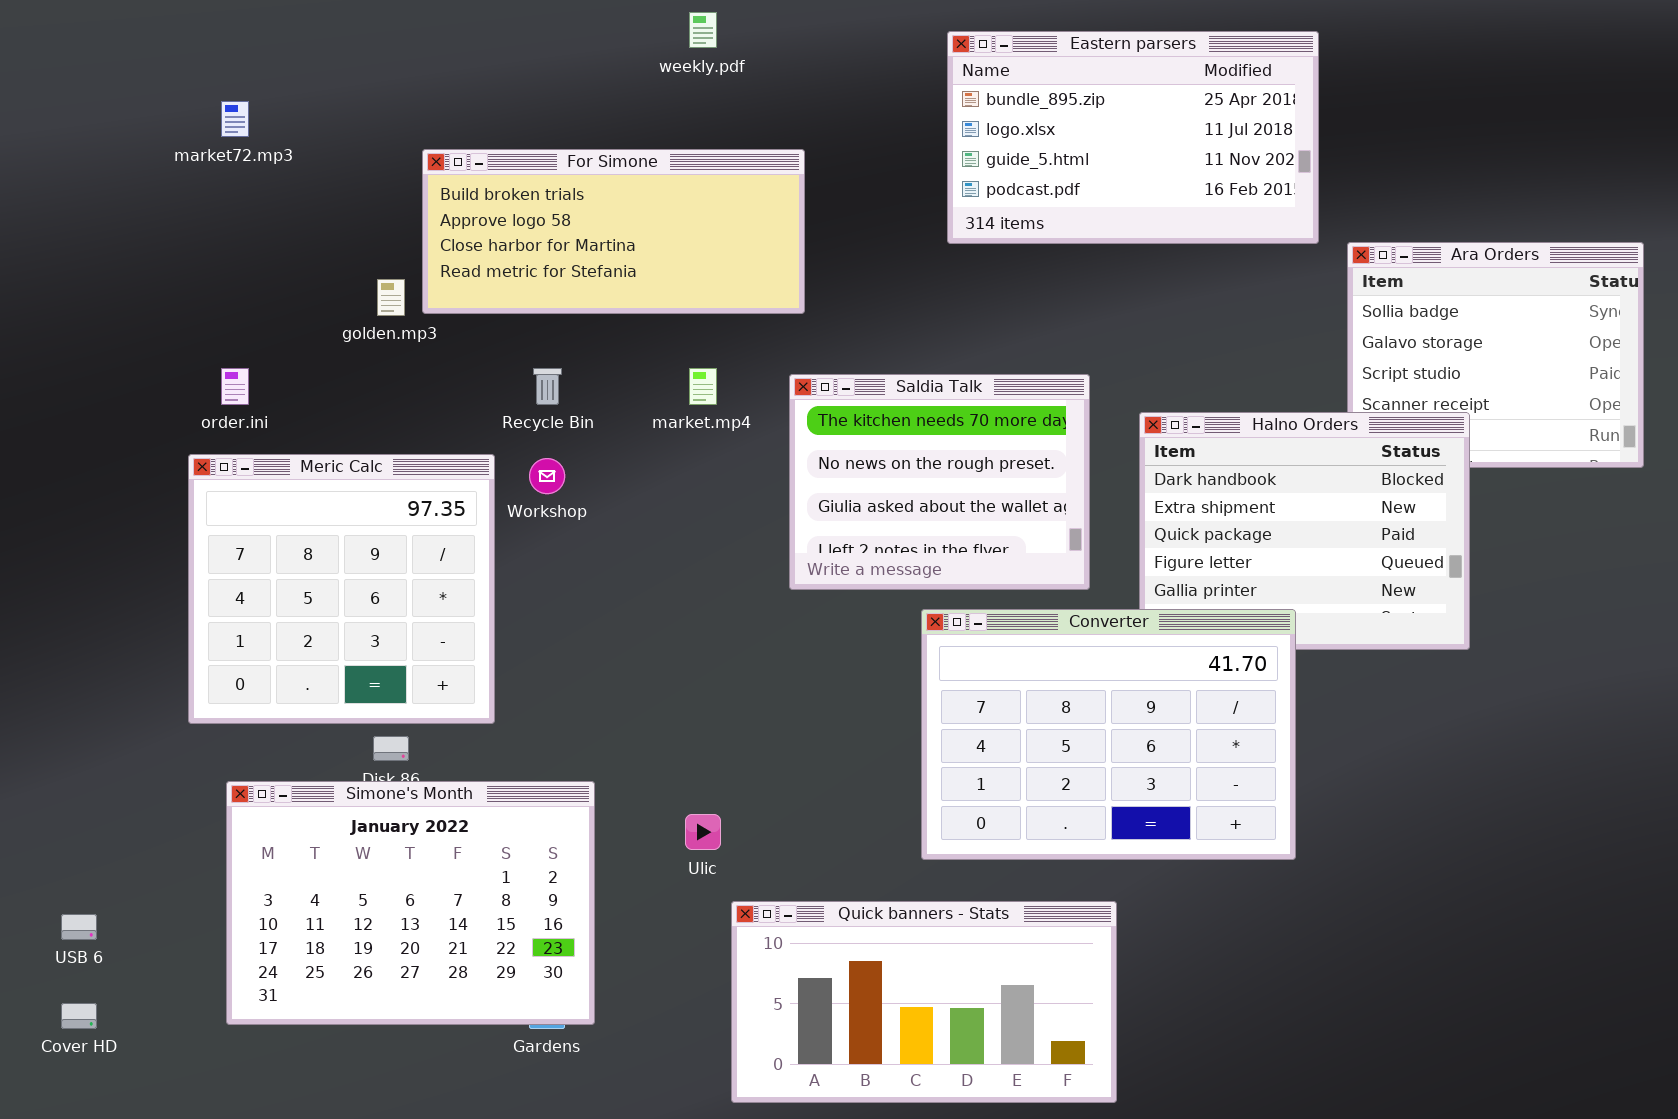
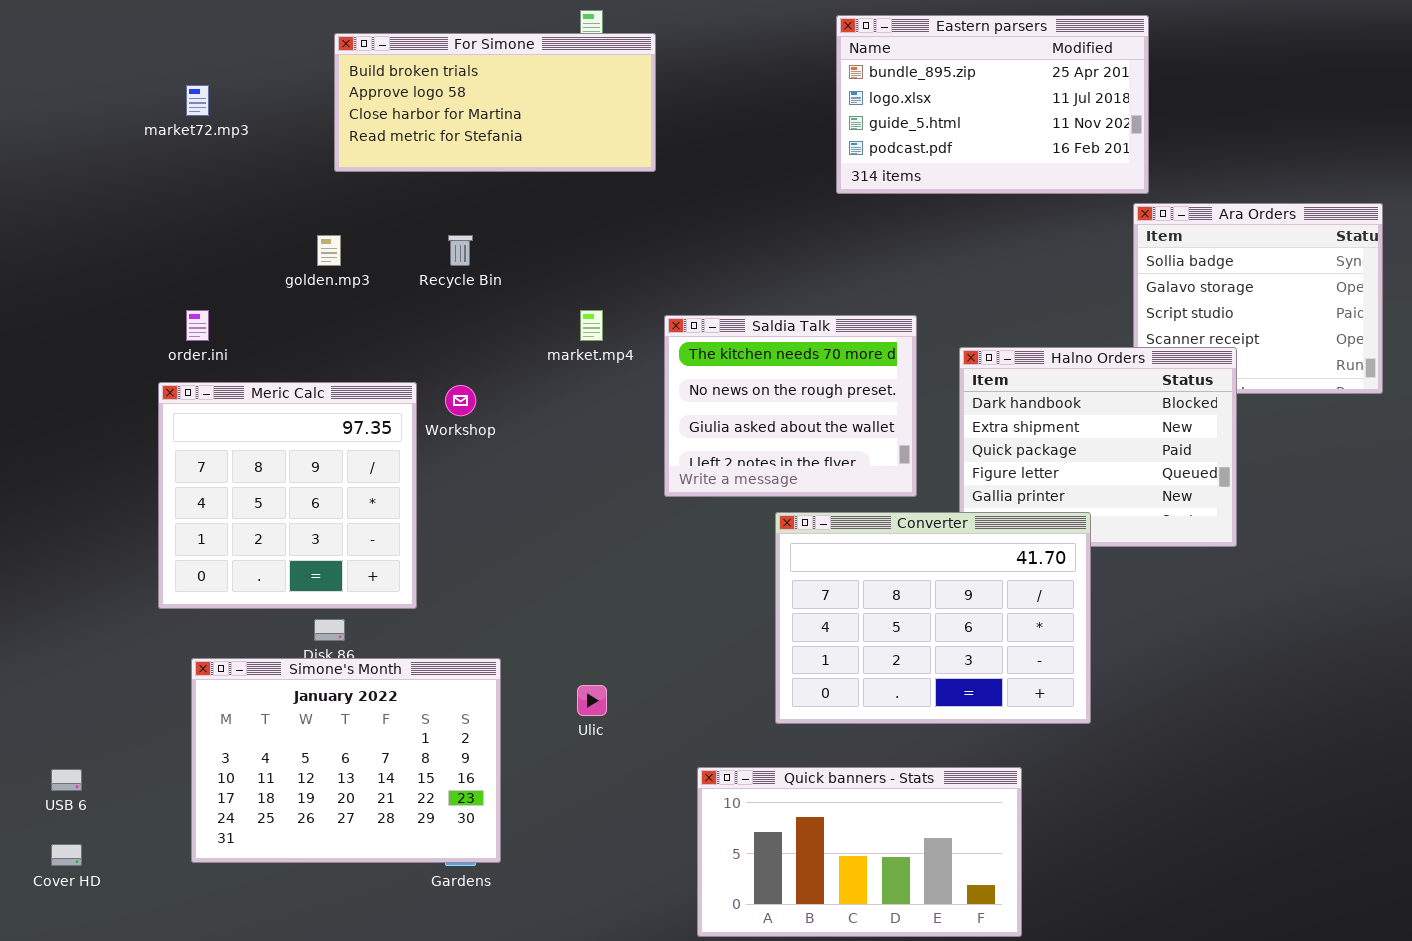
Eastern parsers: [947,31,1319,244] -> [836,15,1149,194], moved
For Simone: [422,149,805,314] -> [334,33,656,172], moved
Recycle Bin: [533,368,562,405] -> [448,235,473,266], moved
Quick banners - Stats: [731,901,1117,1103] -> [697,767,1022,937], moved

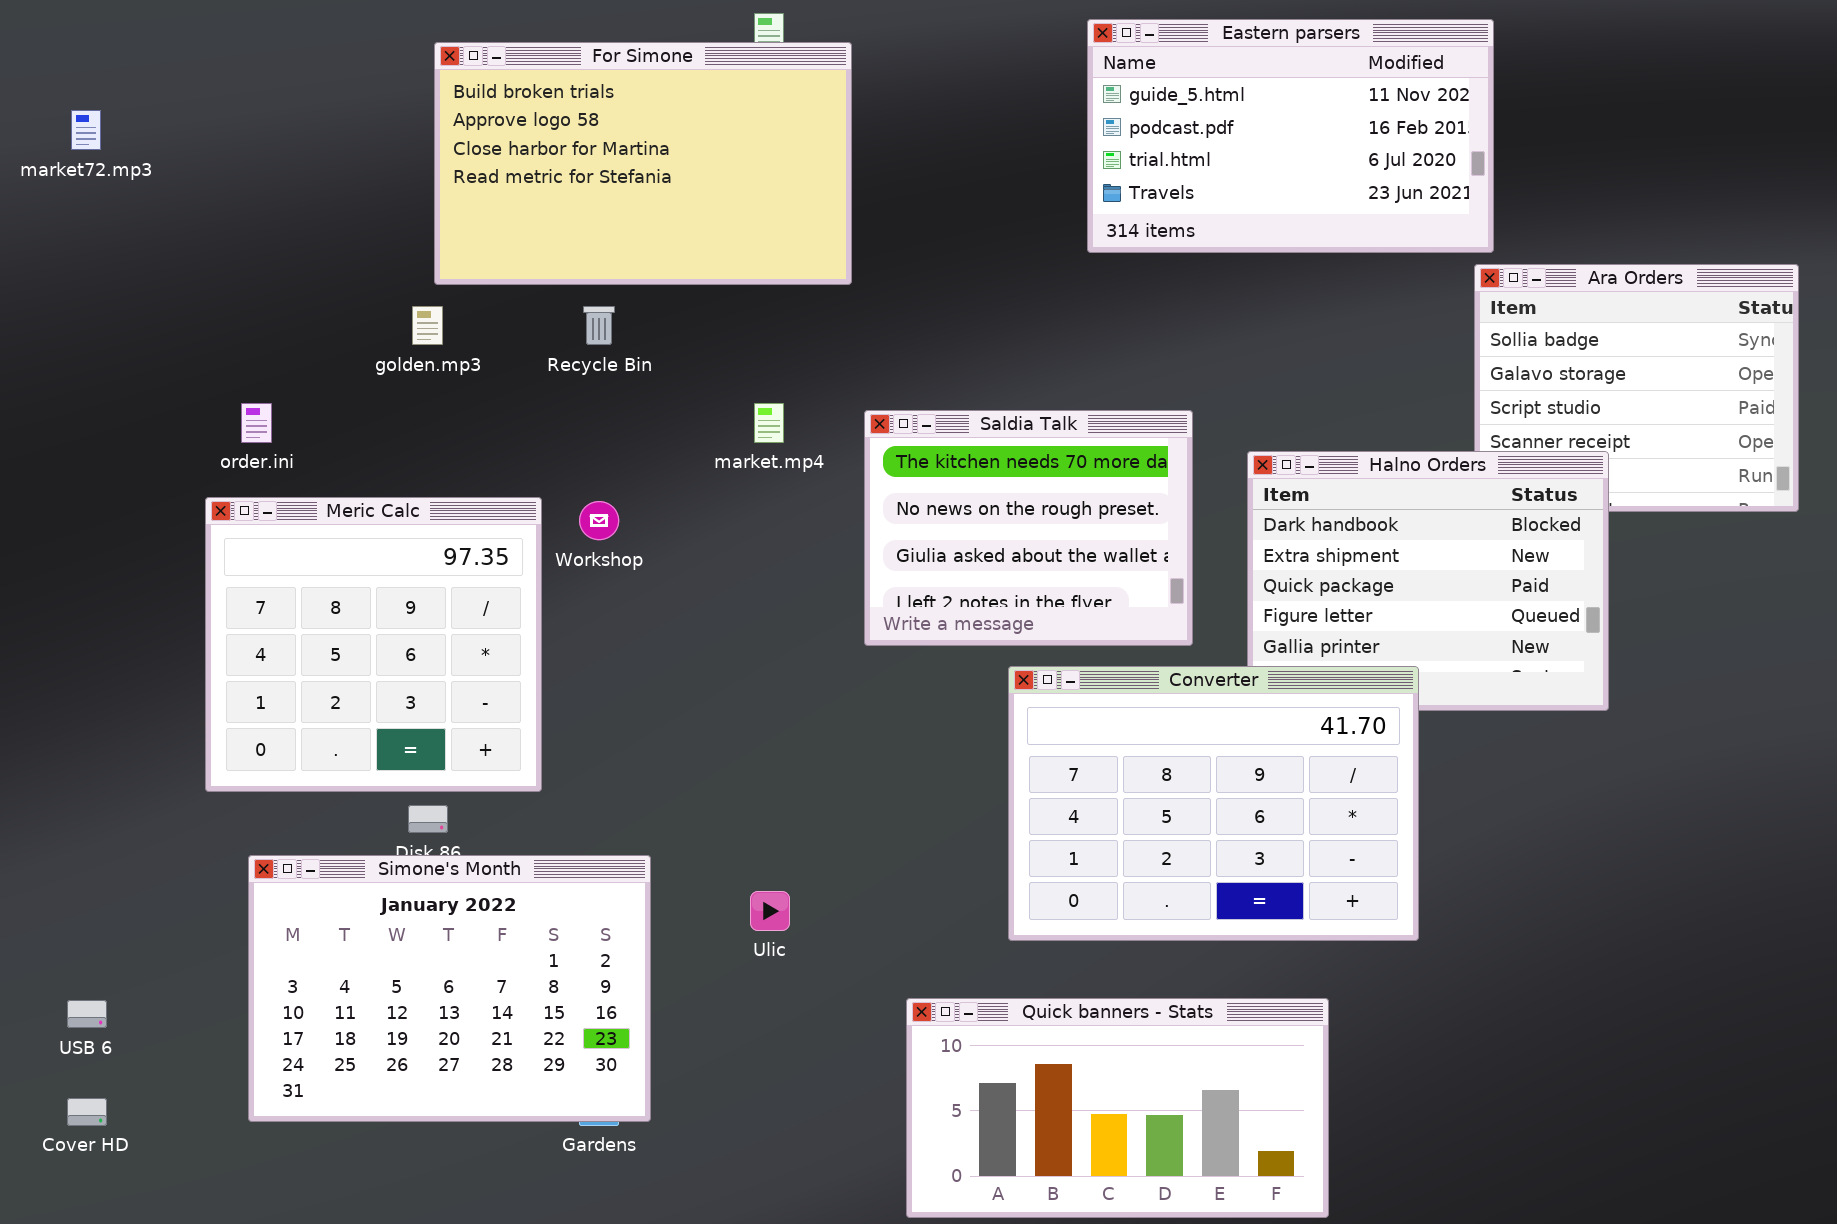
Eastern parsers: [836,15,1149,194] -> [1087,19,1494,253], scrolled down 2 rows
For Simone: [334,33,656,172] -> [434,42,852,285], resized
market72.mp3: [186,85,209,116] -> [71,110,101,150], moved

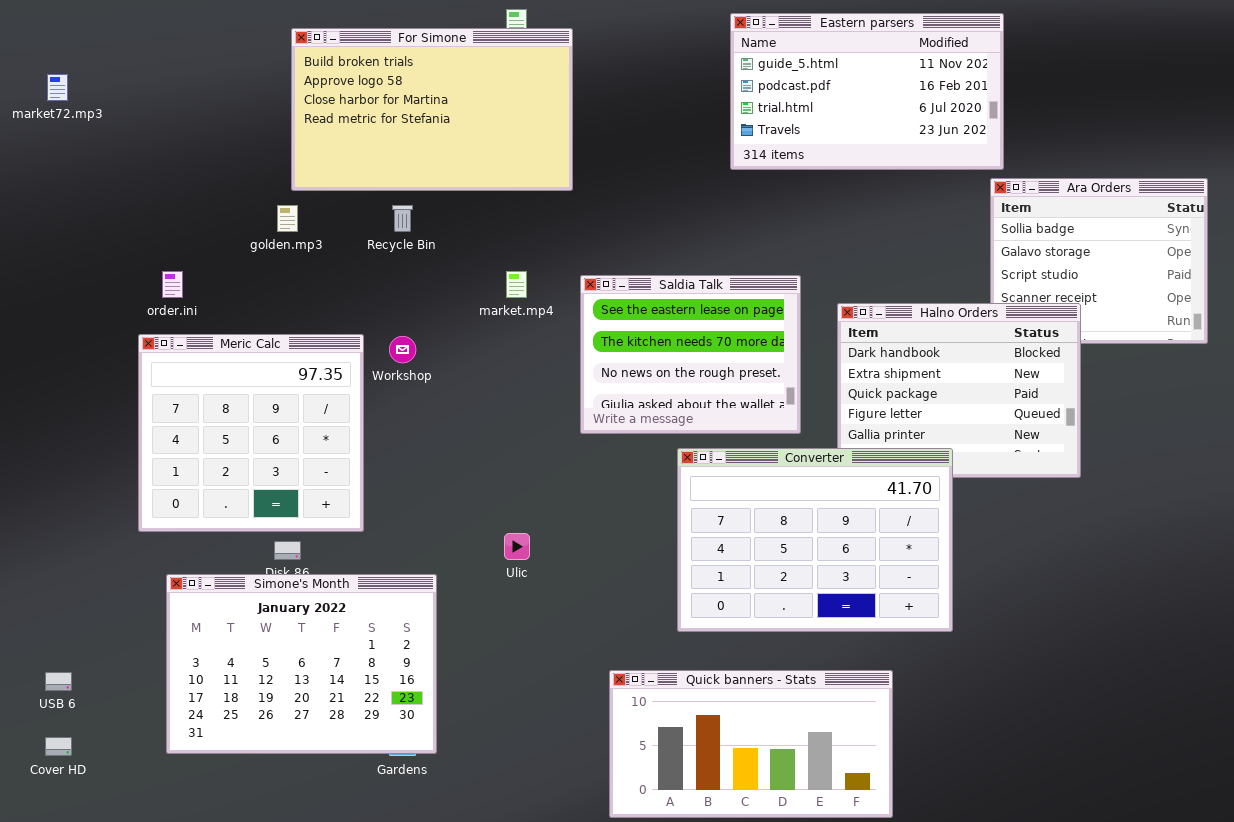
Saldia Talk: [864,410,1193,646] -> [580,275,801,434], scrolled up 1 row
Ulic: [750,891,790,931] -> [504,533,530,560], moved

